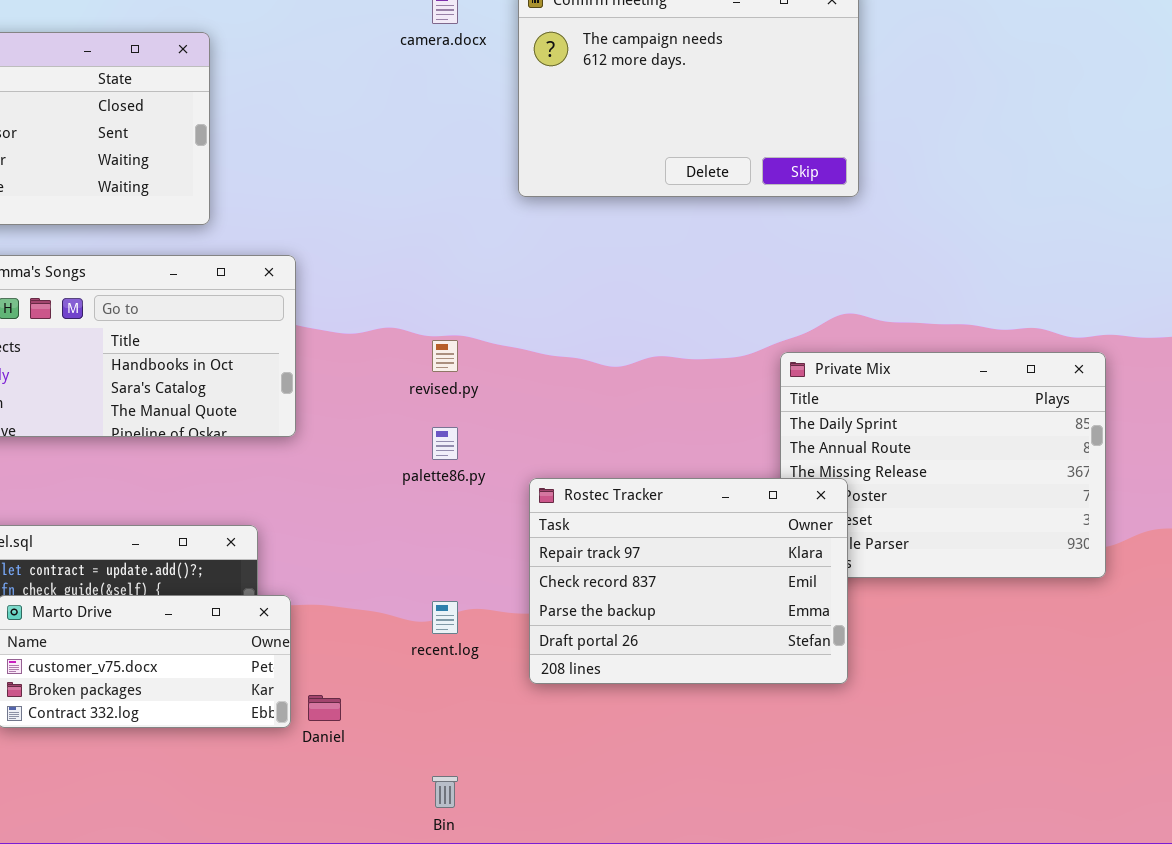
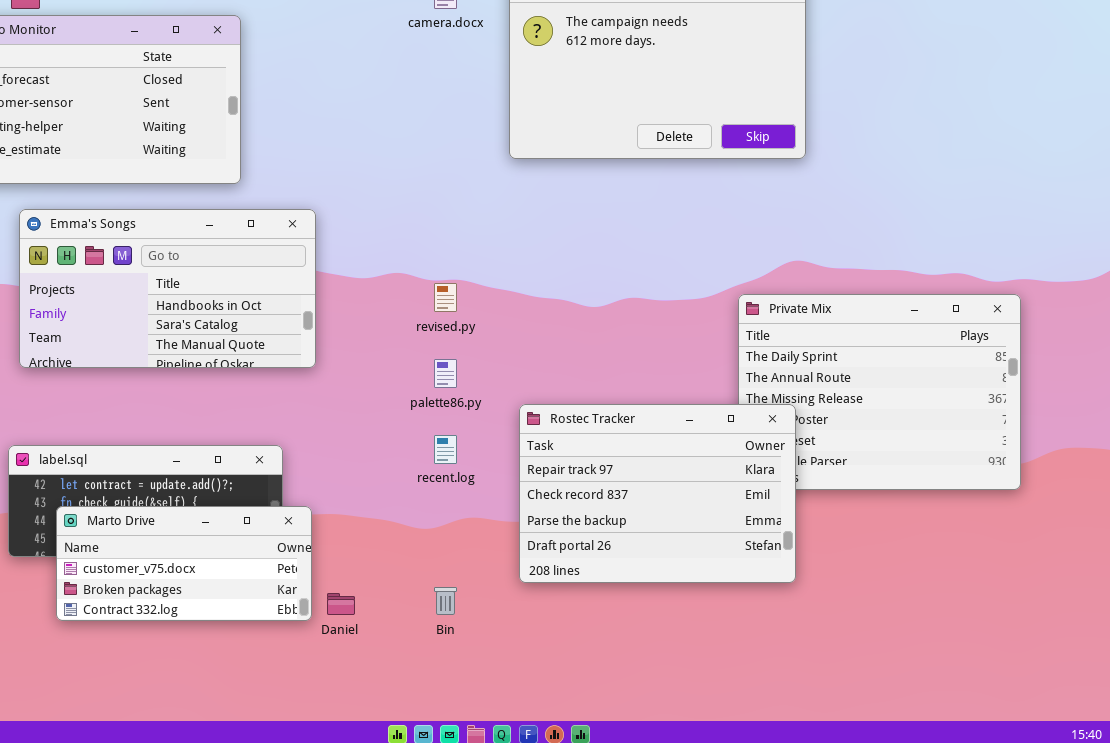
recent.log: [432,601,458,634] -> [434,435,457,464], moved
Bin: [432,776,458,808] -> [434,587,457,615], moved

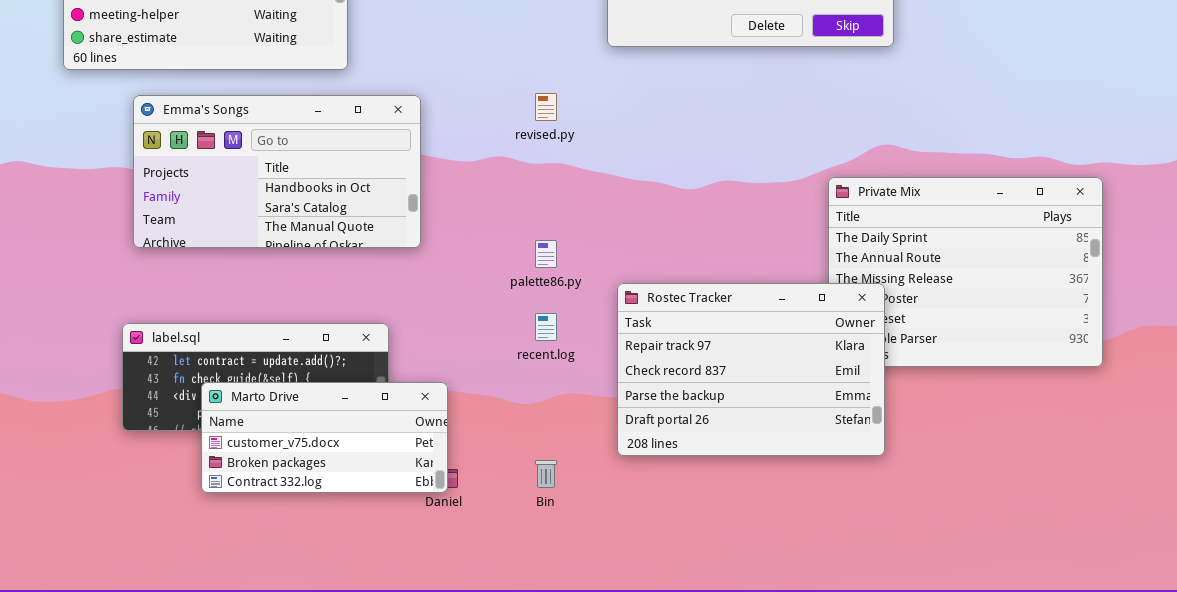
revised.py: [434,283,457,312] -> [535,93,557,121], moved
Marto Drive: [56,506,312,621] -> [201,382,448,493], moved

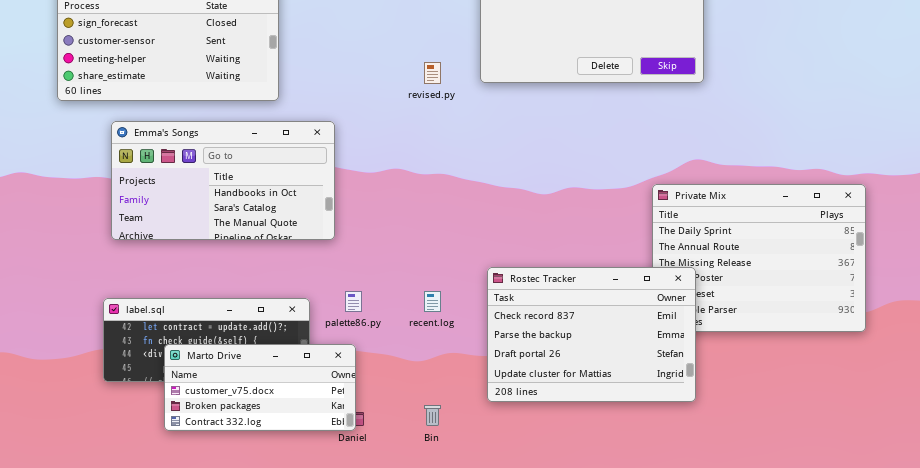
revised.py: [535,93,557,121] -> [424,62,441,84], moved
palette86.py: [535,240,557,268] -> [345,291,362,312], moved
Rostec Tracker: [617,283,885,456] -> [487,267,696,402], scrolled down 1 row

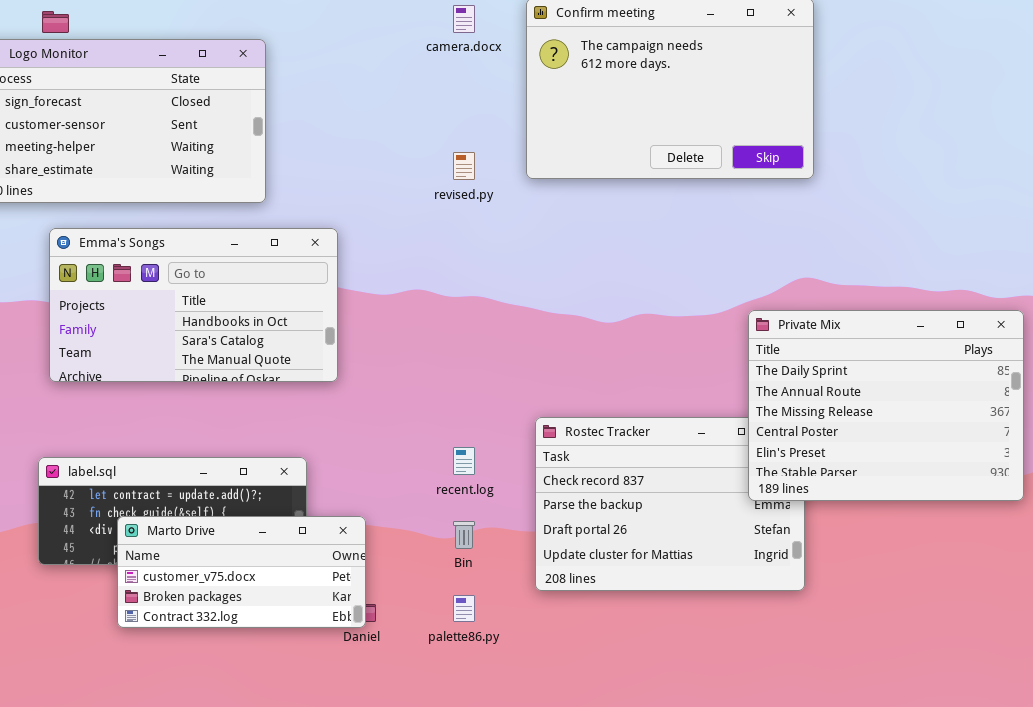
Private Mix: [652,184,866,332] -> [748,310,1024,501], raised
palette86.py: [345,291,362,312] -> [453,595,475,622], moved
Bin: [424,405,441,426] -> [453,521,475,549], moved

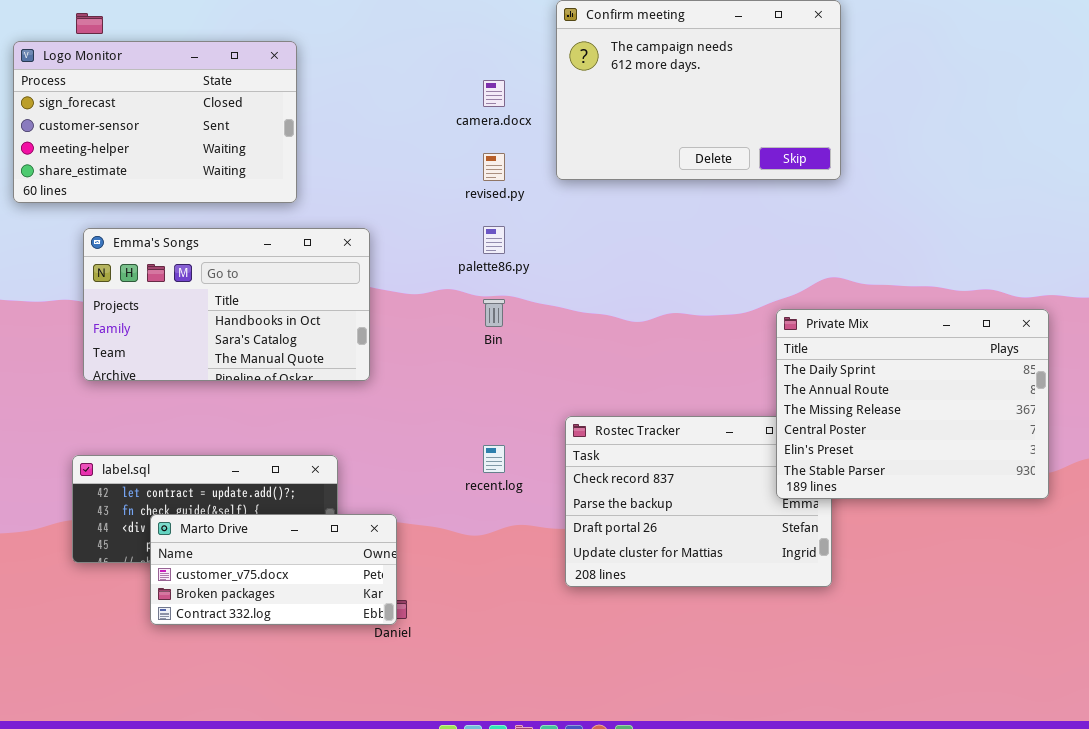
camera.docx: [453,5,475,33] -> [483,80,505,107], moved
Bin: [453,521,475,549] -> [483,299,505,327], moved
palette86.py: [453,595,475,622] -> [483,226,505,254], moved

